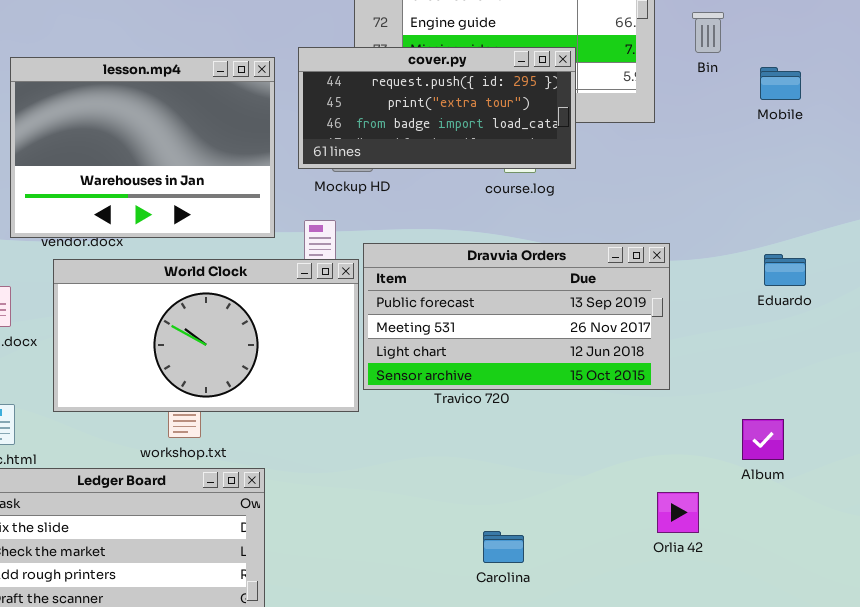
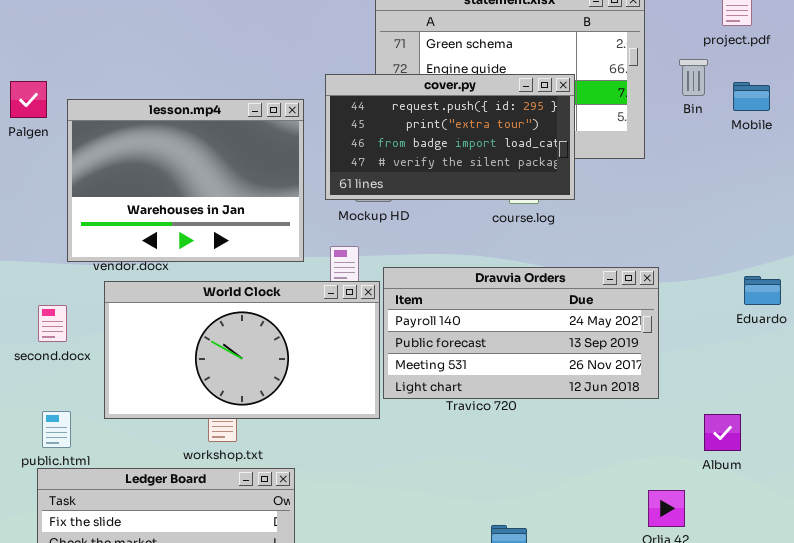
cover.py: [298,47,576,169] -> [325,74,575,200], resized
Mobile: [760,67,801,100] -> [733,82,770,111], moved
Dravvia Orders: [363,243,670,390] -> [383,267,659,399], scrolled up 1 row
Album: [742,419,784,460] -> [704,414,741,451], moved

